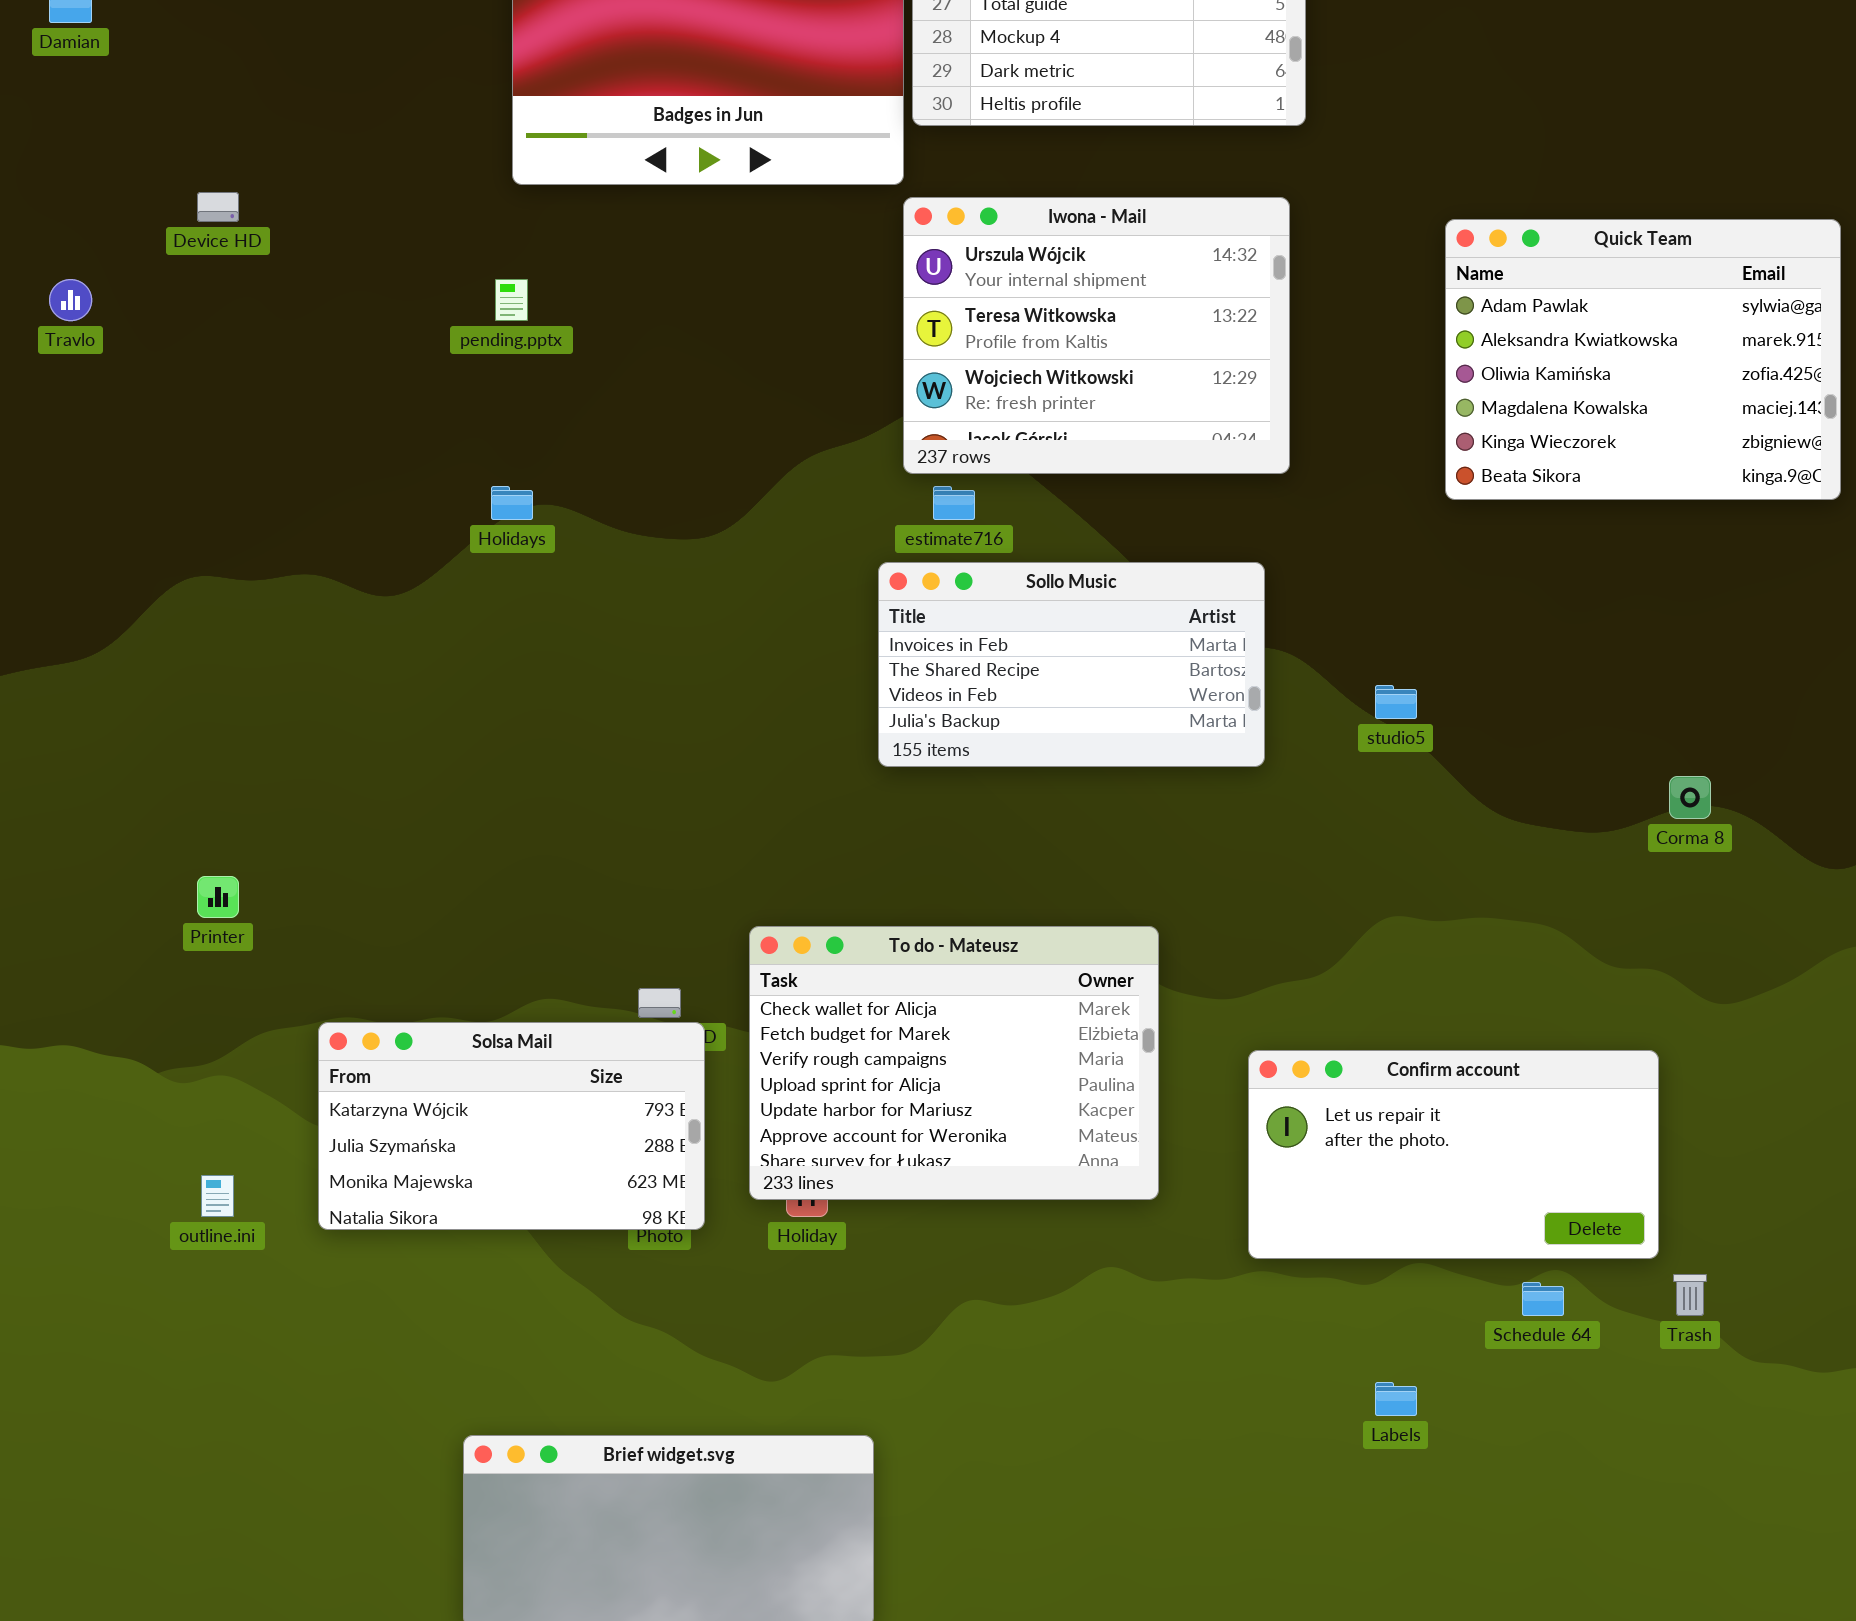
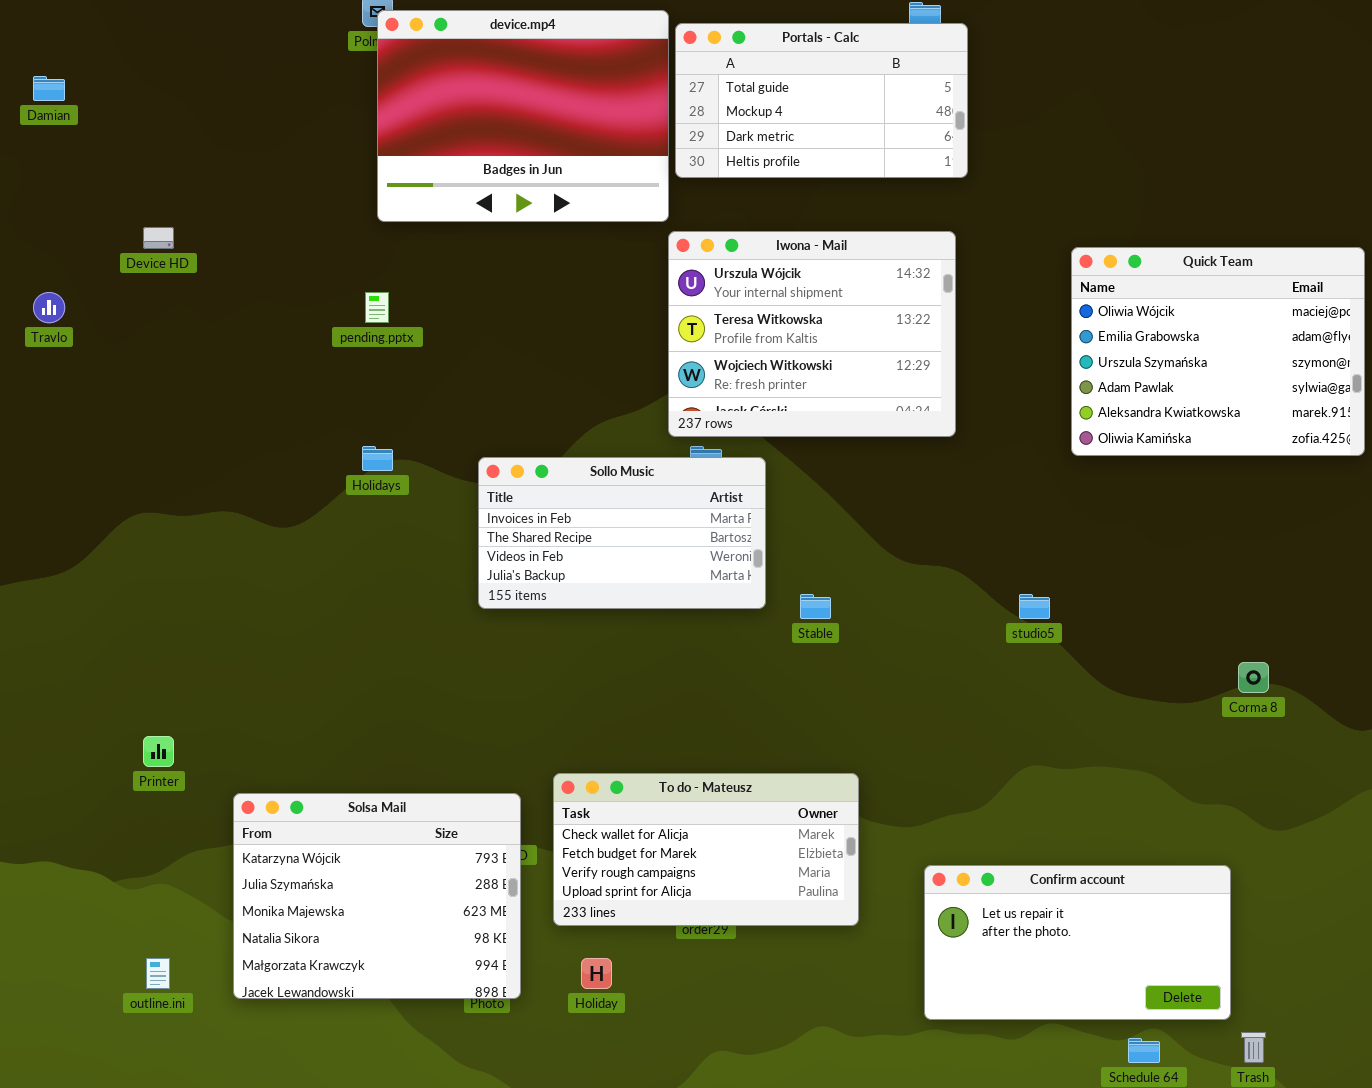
Quick Team: [1445,219,1841,500] -> [1071,247,1365,456], scrolled up 3 rows
Sollo Music: [878,562,1265,767] -> [478,457,766,609], moved
To do - Mateusz: [749,926,1159,1200] -> [553,773,859,926], resized
Solsa Mail: [318,1022,705,1230] -> [233,793,521,999], resized

